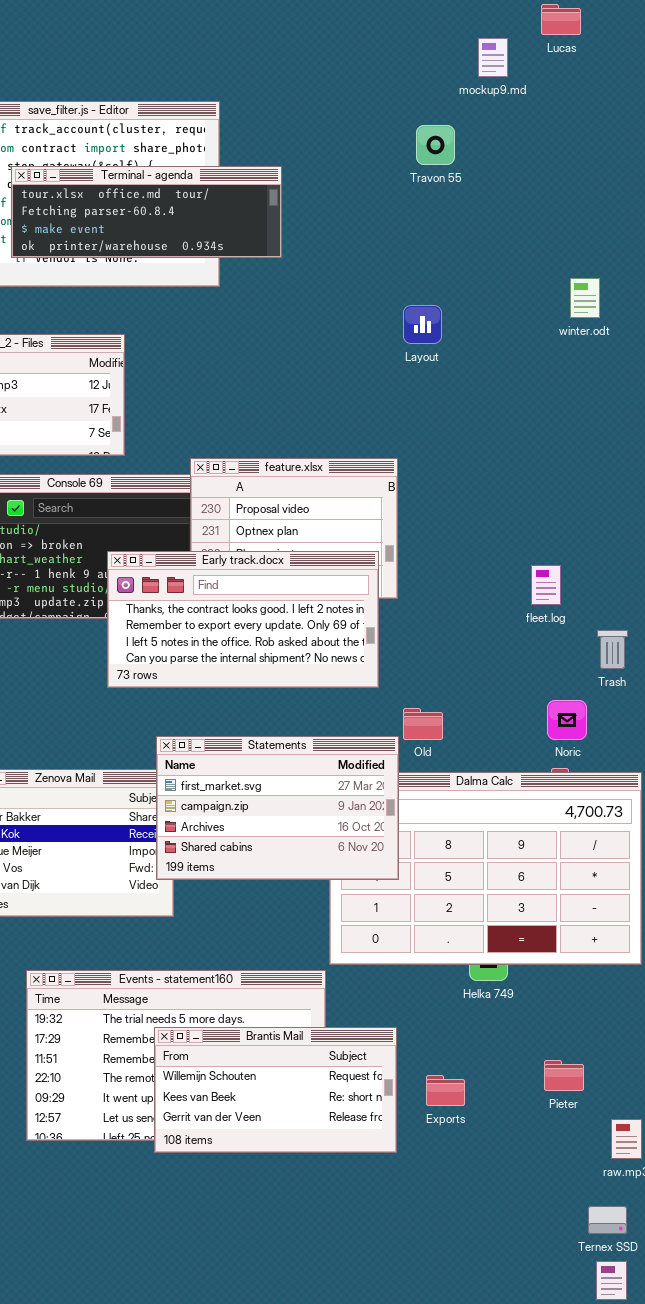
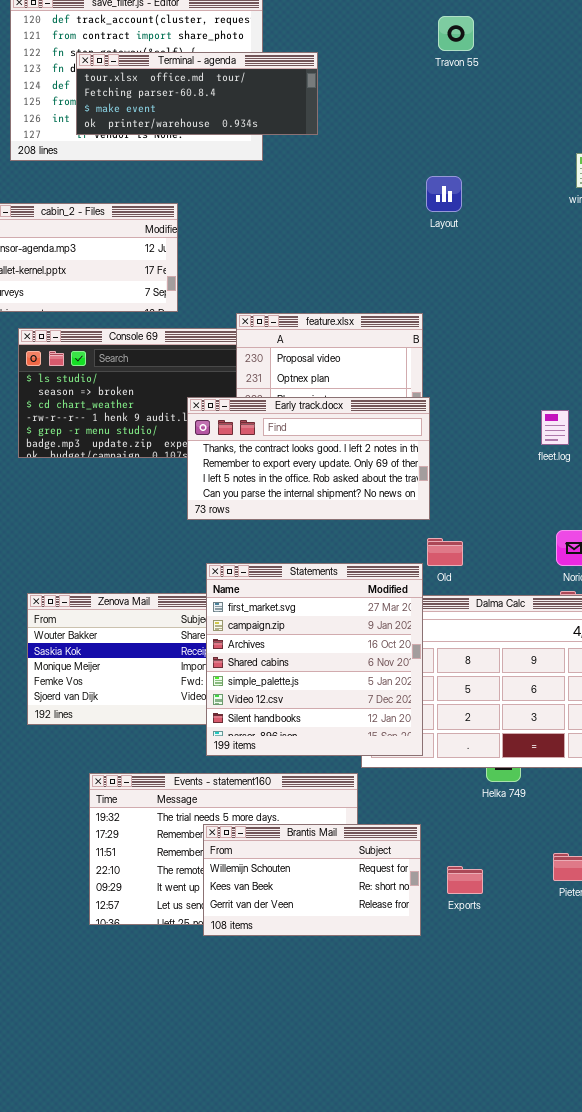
Early track.docx: [107,551,379,688] -> [187,397,430,520], moved
Statements: [156,736,399,880] -> [206,563,423,756], resized

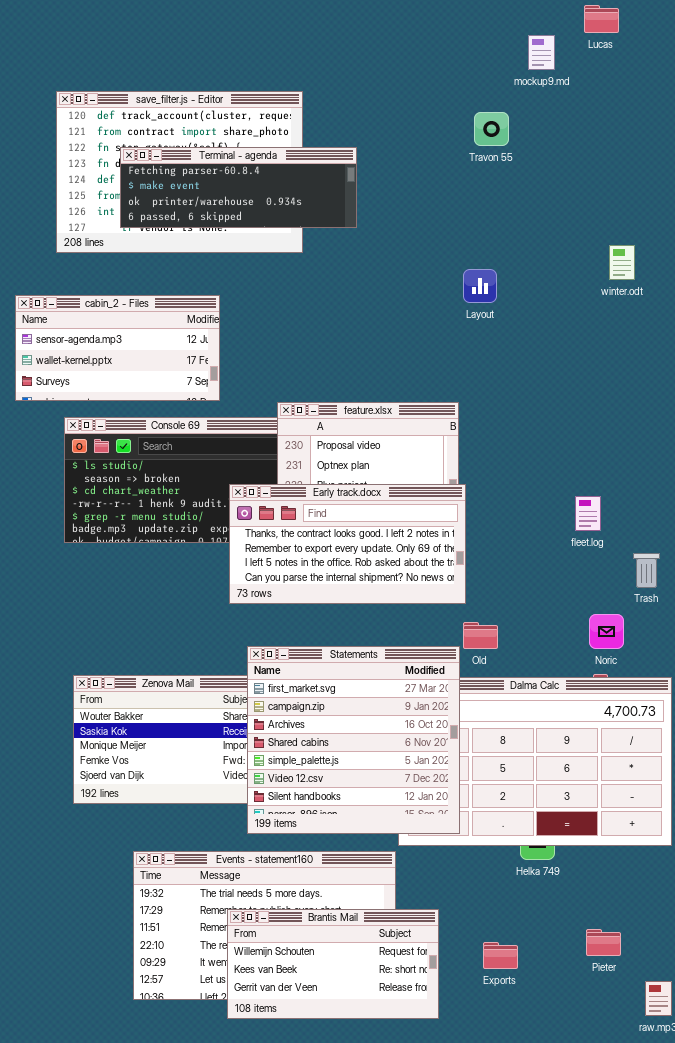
Terminal - agenda: [76,52,318,135] -> [120,147,357,228], scrolled down 1 row
Brantis Mail: [203,824,421,936] -> [227,909,439,1019], moved

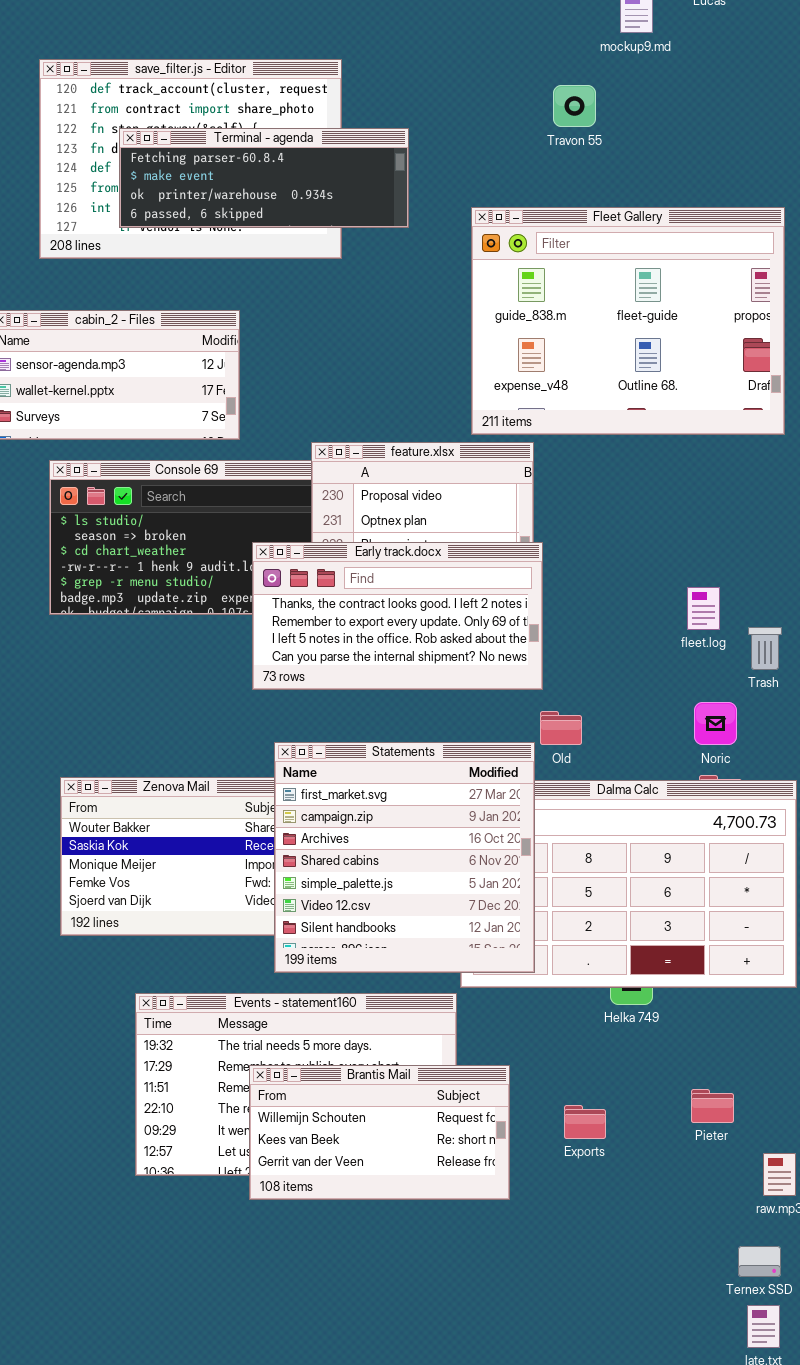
Fleet Gallery: none -> [471,207,785,435], opened
fleet.log: [575,496,601,531] -> [687,587,720,630], moved

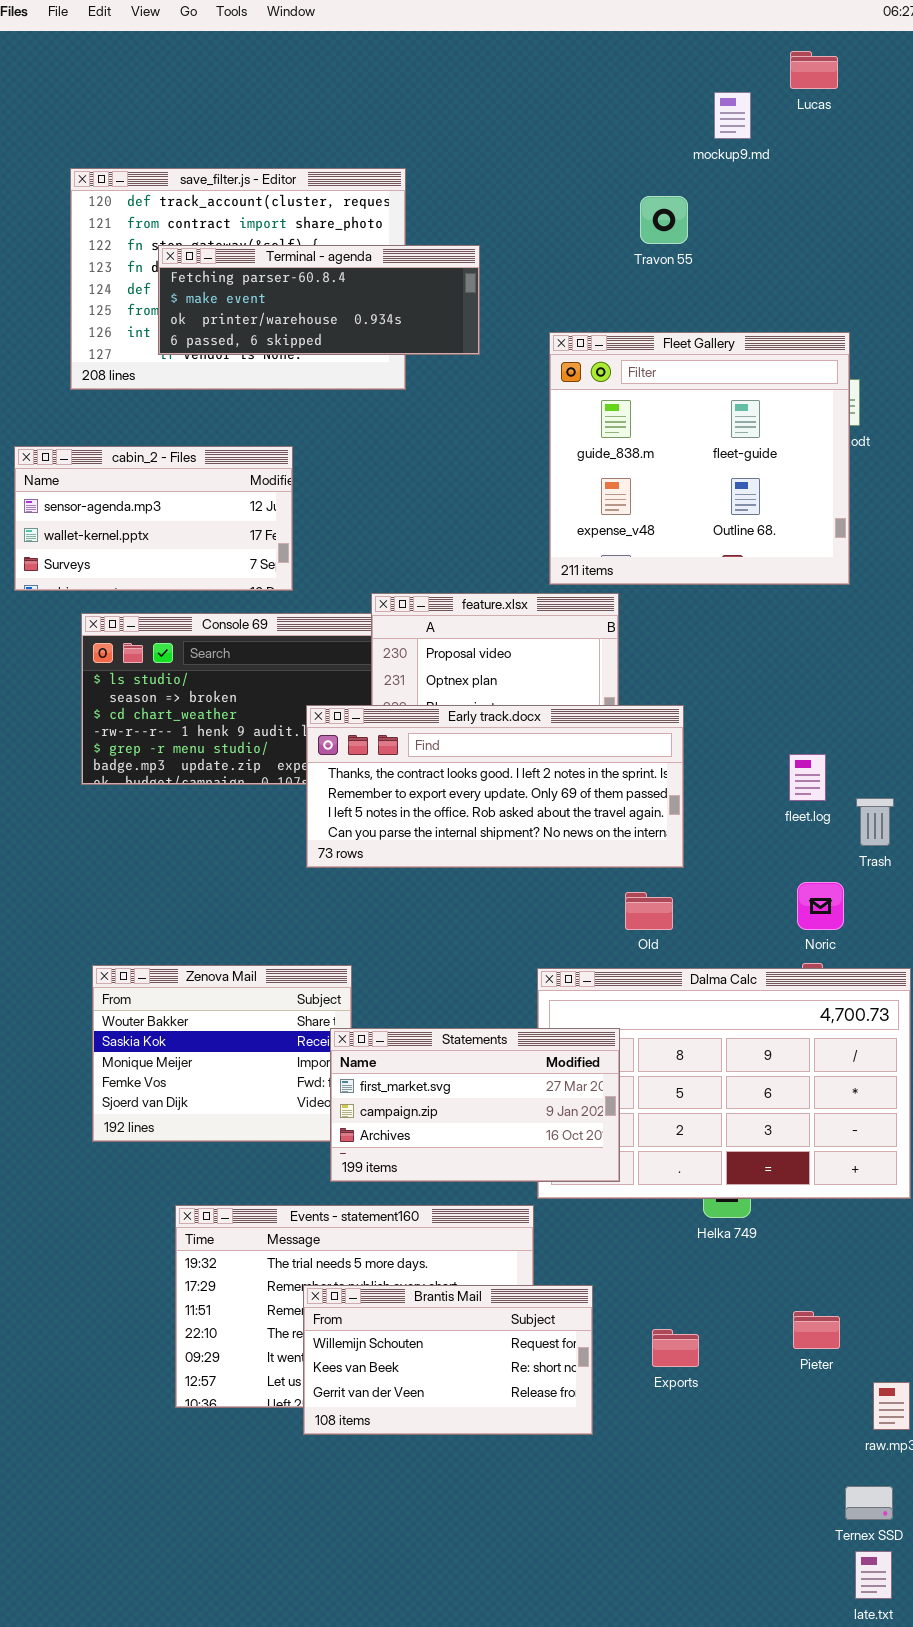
Fleet Gallery: [471,207,785,435] -> [549,332,850,585], resized
Early track.docx: [252,542,543,690] -> [306,705,684,868], resized
Statements: [274,742,535,973] -> [330,1028,620,1182], resized

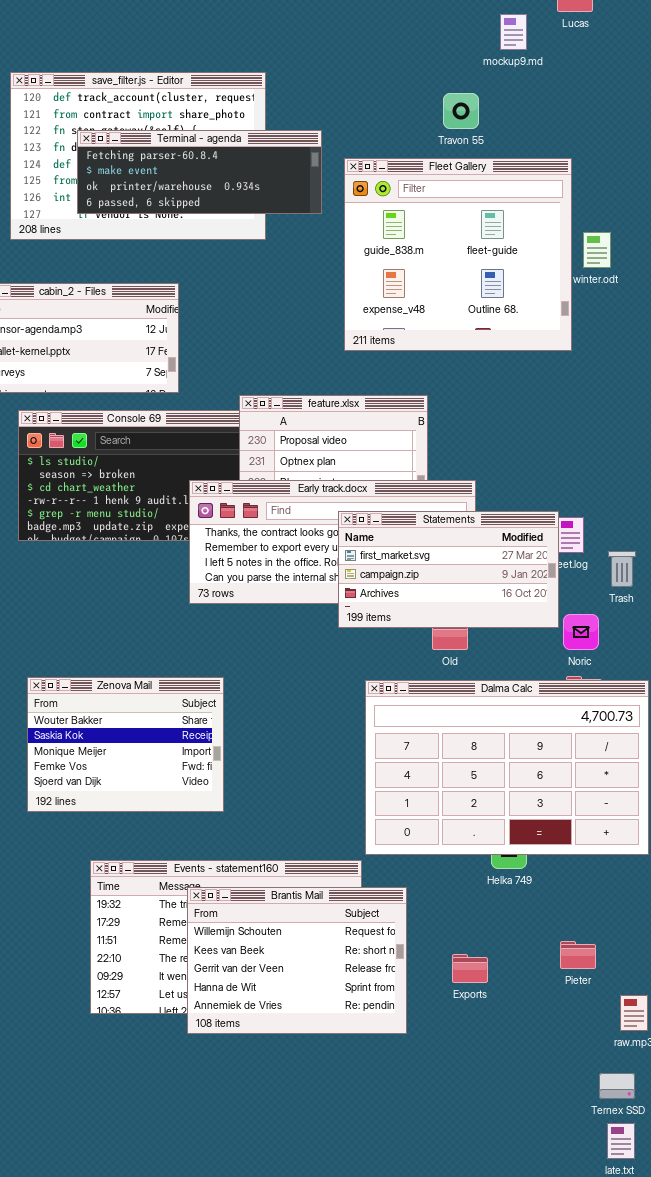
Fleet Gallery: [549,332,850,585] -> [344,158,572,351], moved
Statements: [330,1028,620,1182] -> [338,511,559,628], moved
Brantis Mail: [303,1285,593,1435] -> [187,887,407,1034], resized

